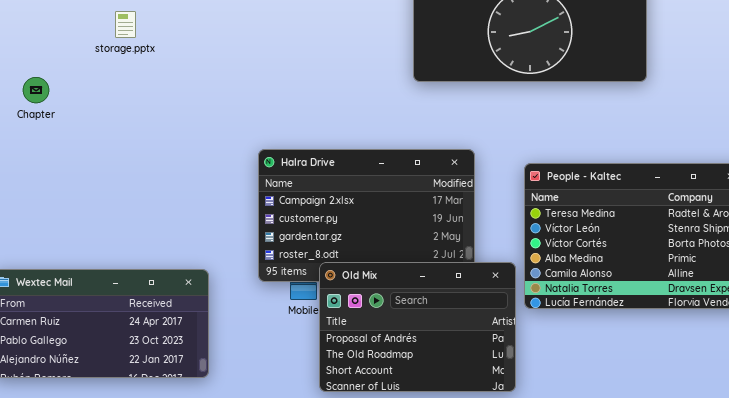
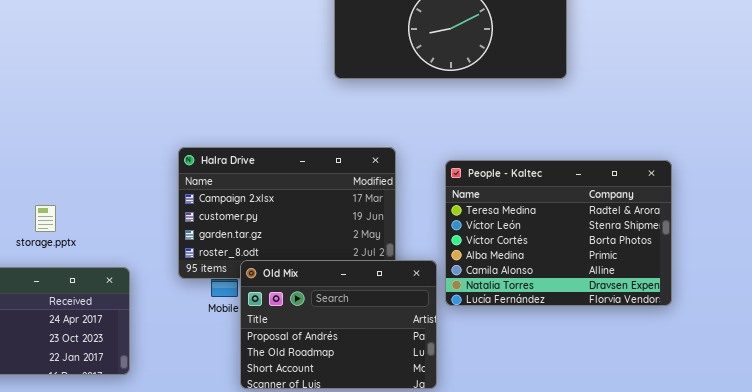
storage.pptx: [115,11,136,38] -> [35,205,56,232], moved

